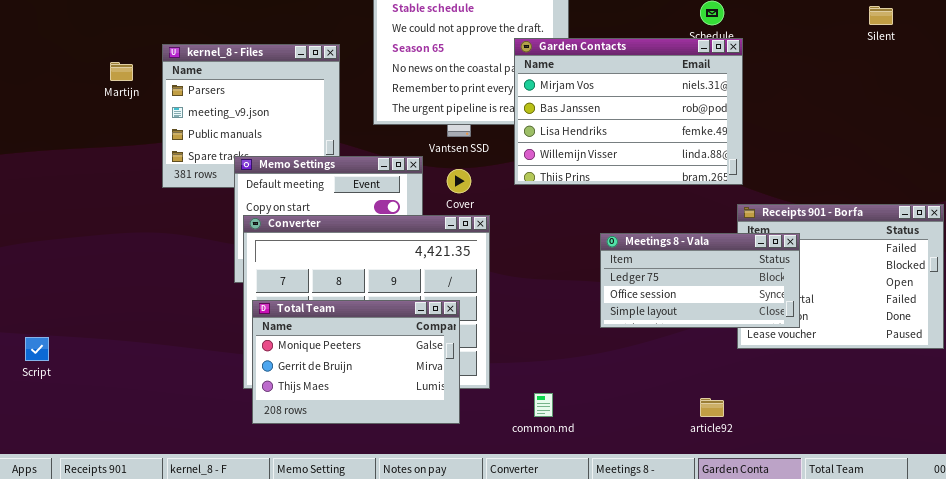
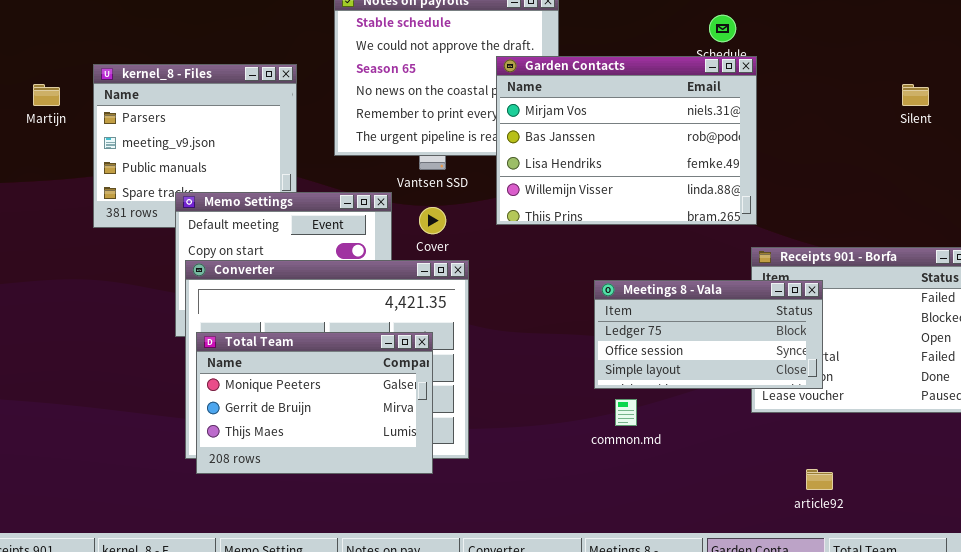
Silent: [869,6,893,25] -> [902,84,929,106], moved
Total Team: [252,300,460,424] -> [196,332,433,474], moved
common.md: [534,393,553,417] -> [615,399,637,426], moved
article92: [700,398,724,417] -> [806,469,833,490], moved

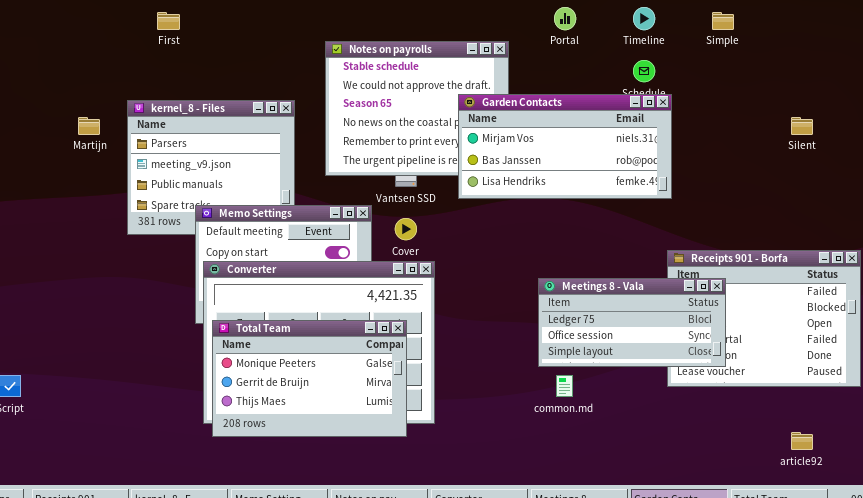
Garden Contacts: [496,56,757,225] -> [458,94,672,199], resized
article92: [806,469,833,490] -> [791,432,813,450], moved

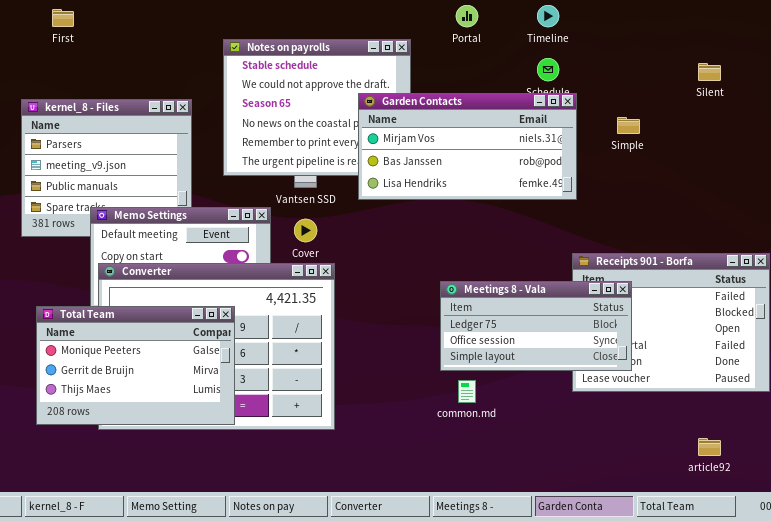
Simple: [712,12,734,30] -> [617,117,640,134], moved
Silent: [791,117,813,135] -> [698,63,721,81], moved
Total Team: [212,320,407,437] -> [36,306,235,425], moved

